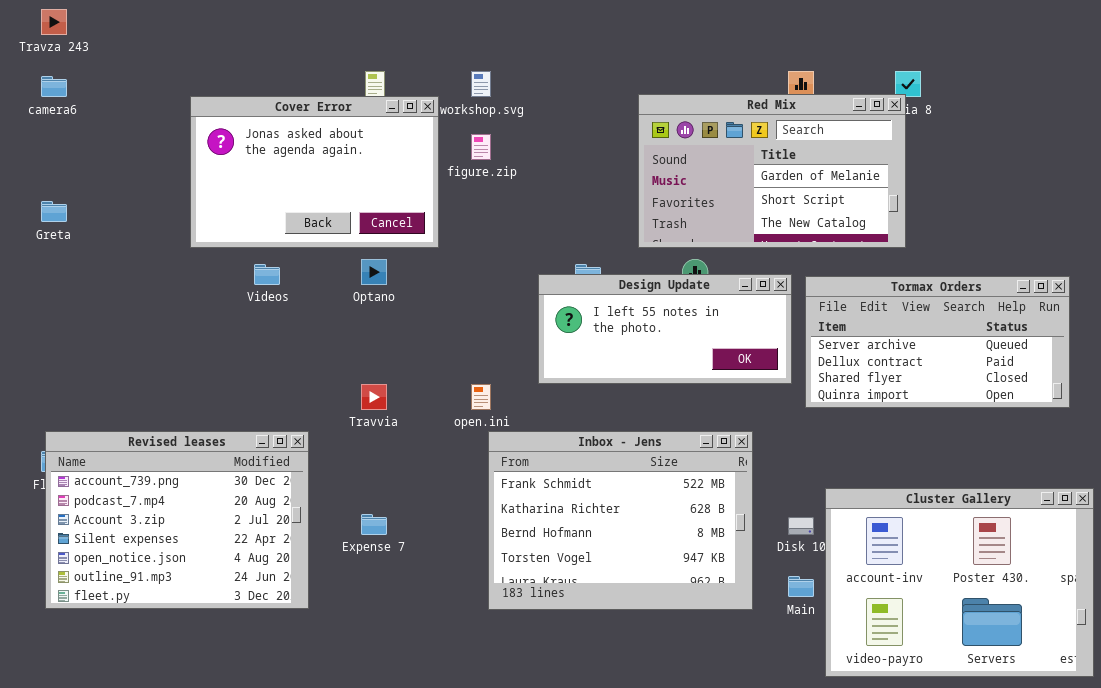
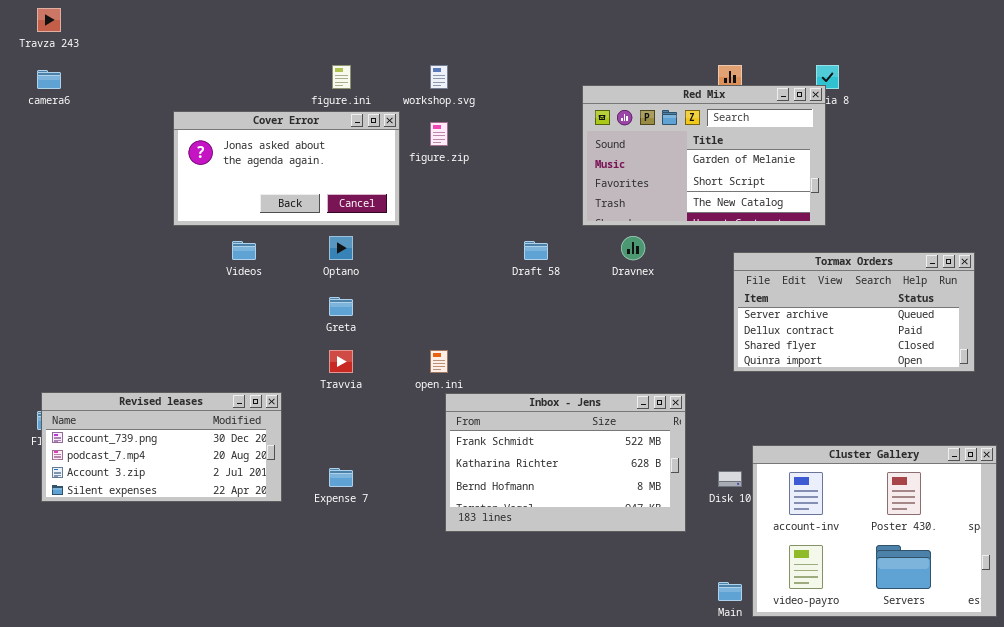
Cover Error: [190,96,439,248] -> [173,111,400,226], resized
Greta: [41,201,67,222] -> [329,297,353,316], moved
Design Update: [538,274,792,384] -> none, closed
Revised leases: [45,431,309,609] -> [41,392,282,502], resized
Inbox - Jens: [488,431,753,610] -> [445,393,686,532], resized
Main: [788,576,814,597] -> [718,582,742,601], moved

